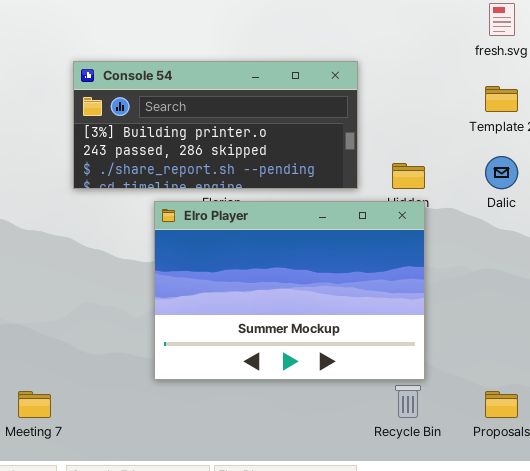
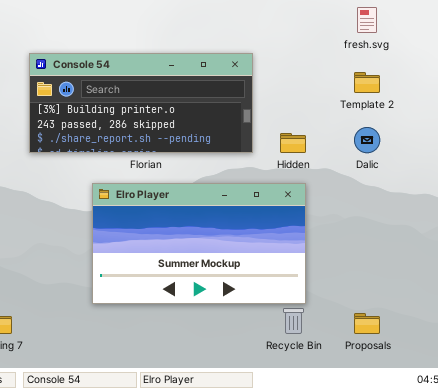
Elro Player: [154,201,425,380] -> [92,183,306,304], resized

